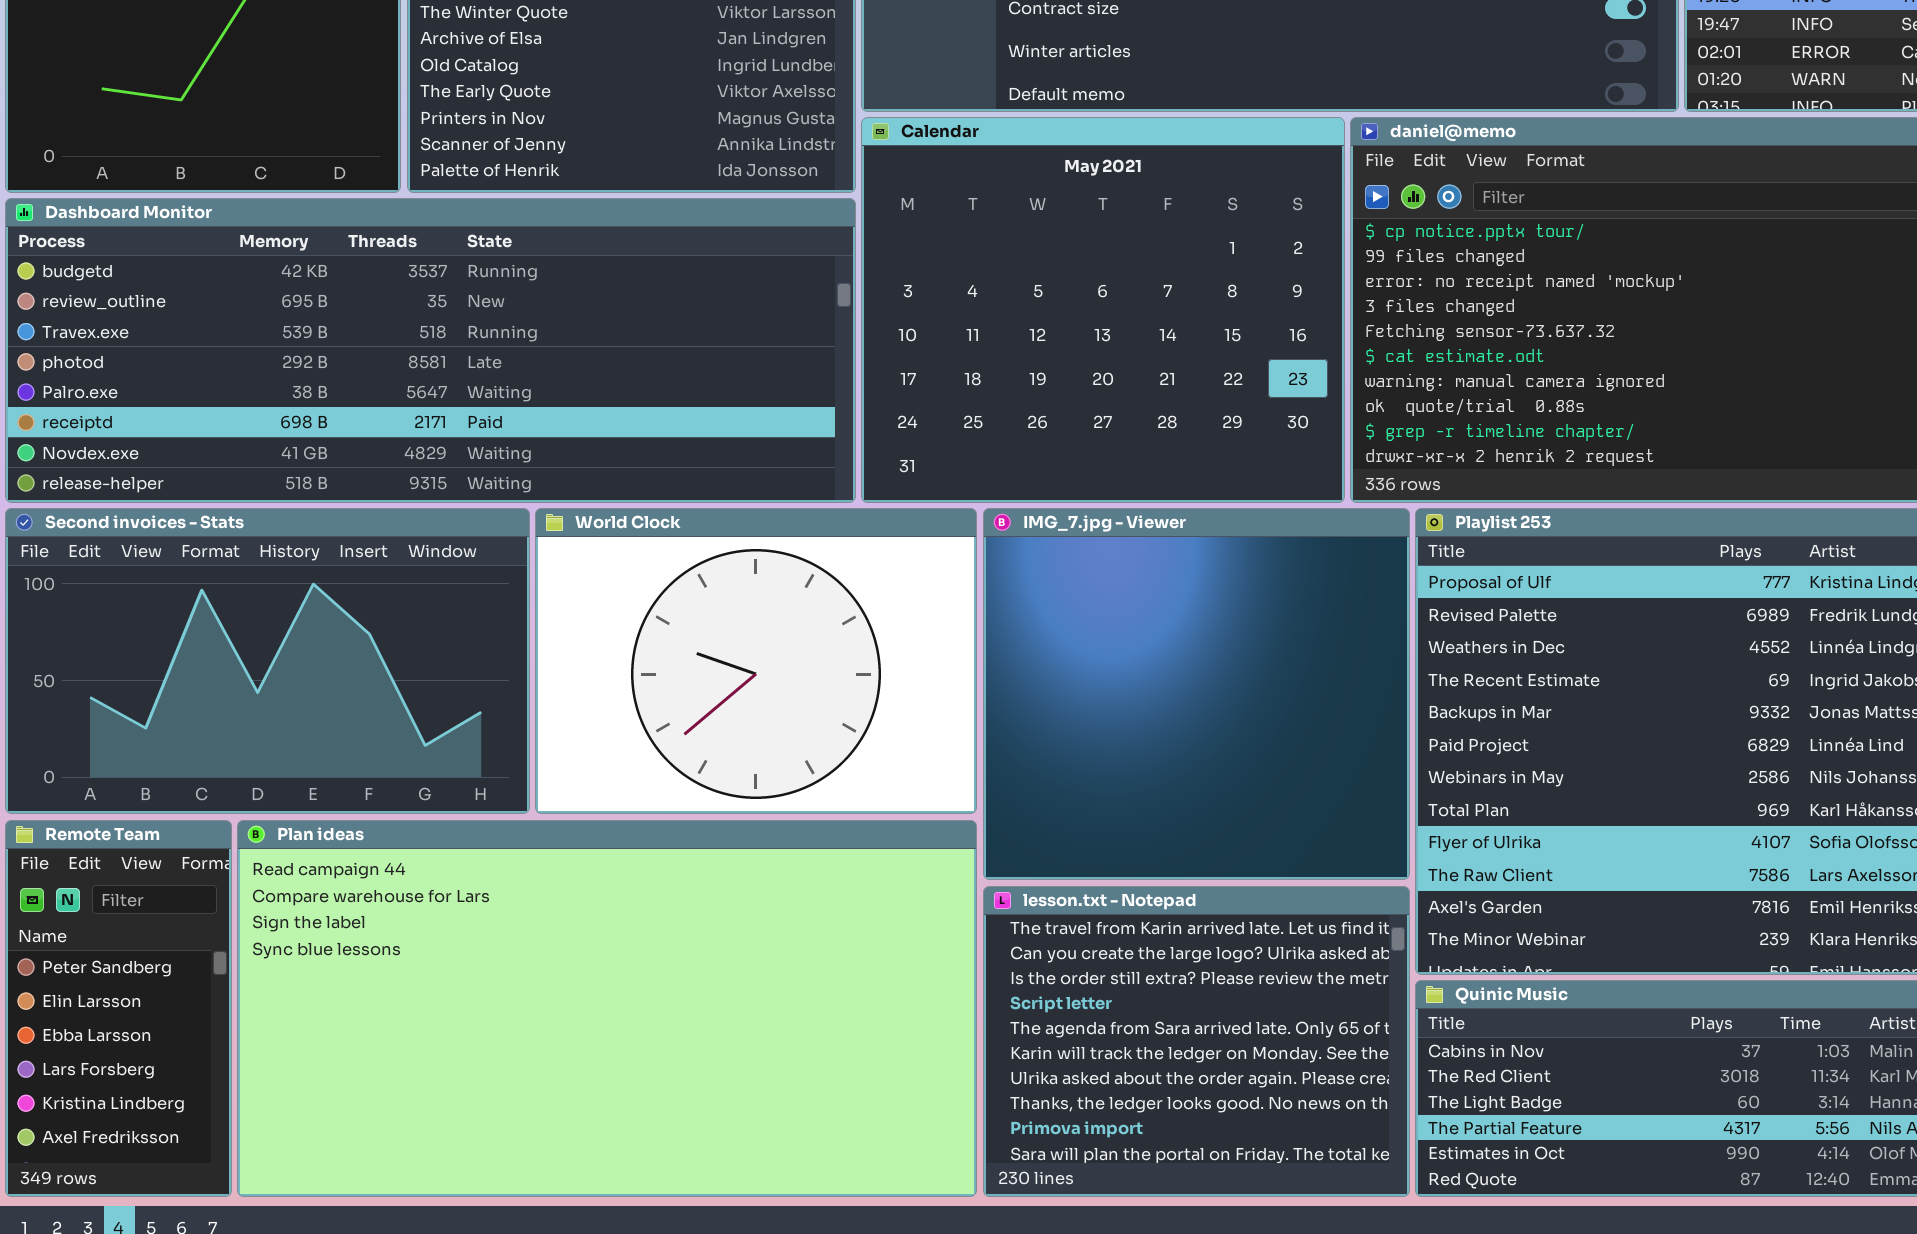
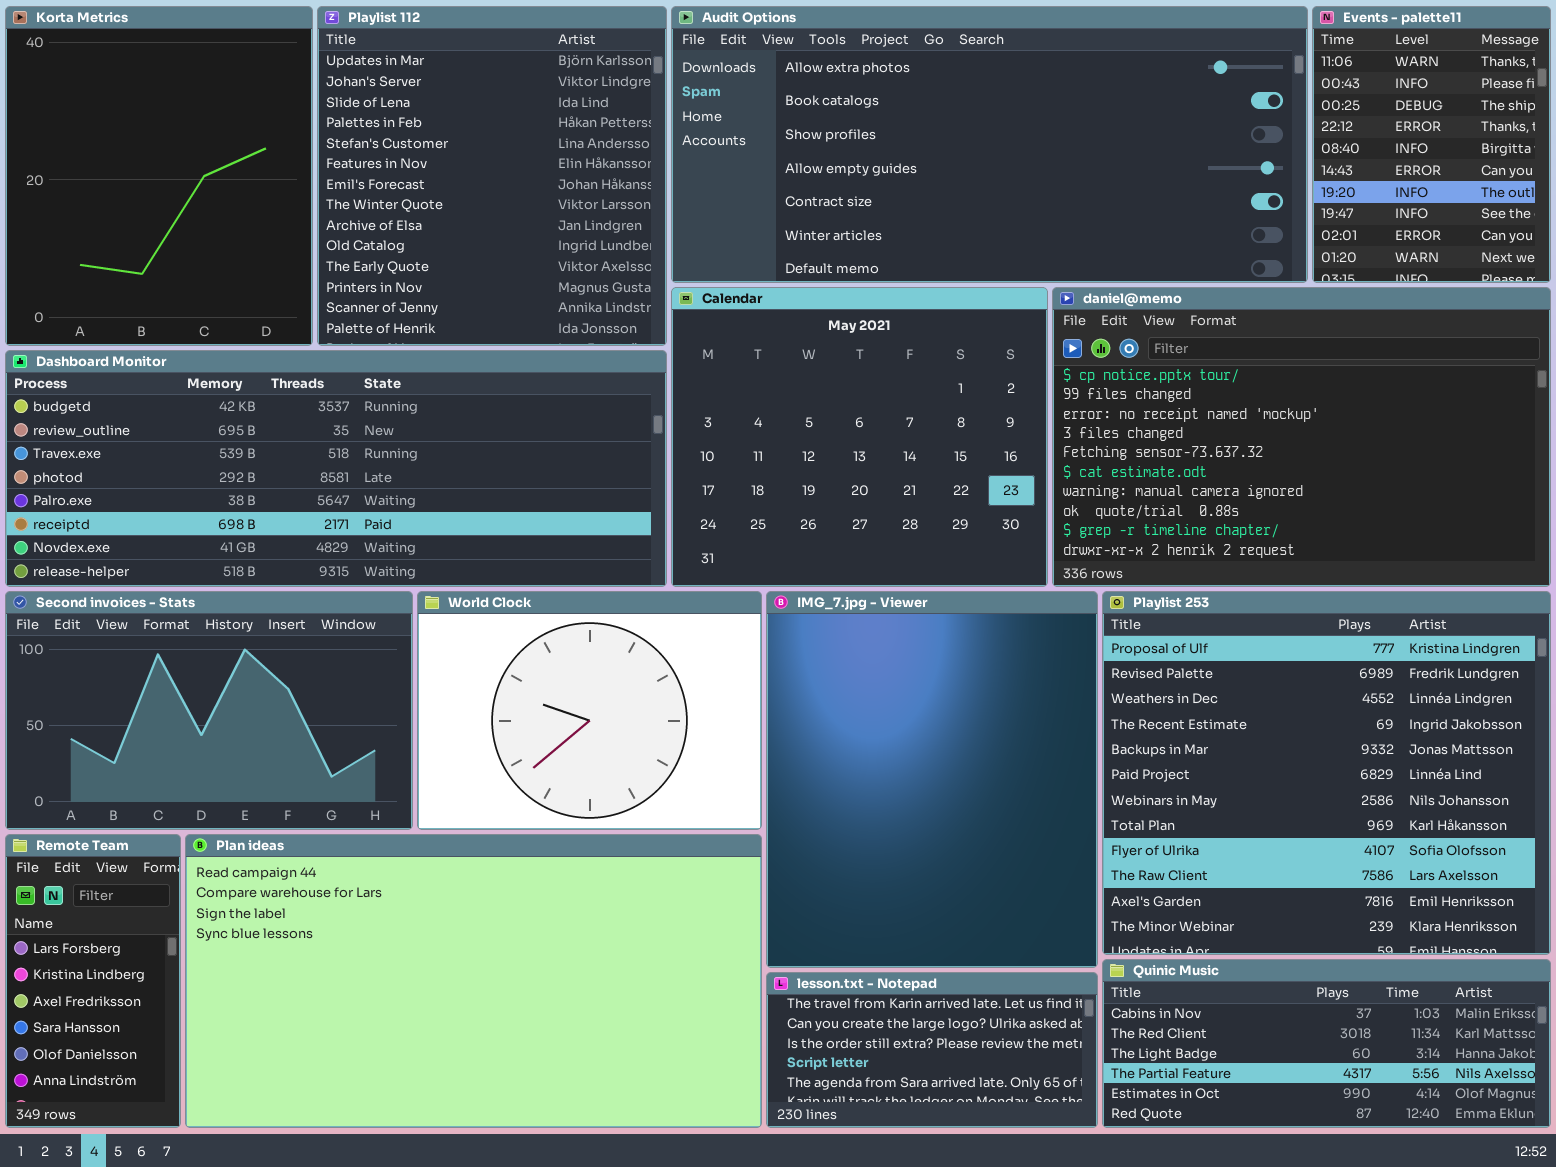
IMG_7.jpg - Viewer: [983,508,1410,880] -> [766,591,1098,968], resized
Remote Team: [5,820,232,1197] -> [5,834,181,1128], scrolled down 3 rows
lesson.txt - Notepad: [983,886,1410,1197] -> [766,972,1098,1128], resized

